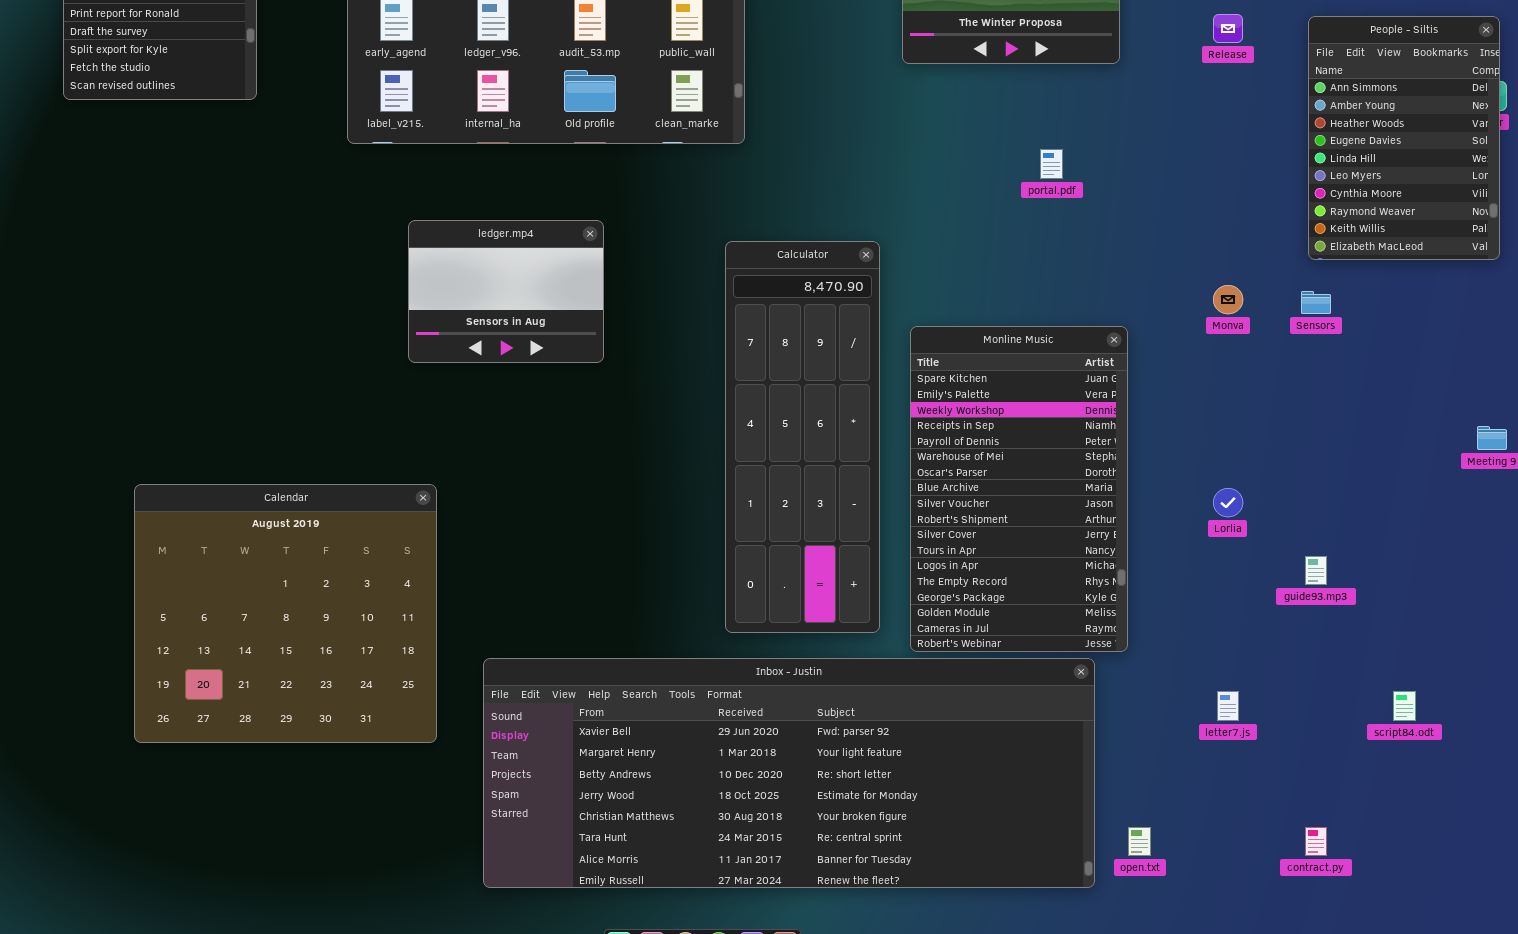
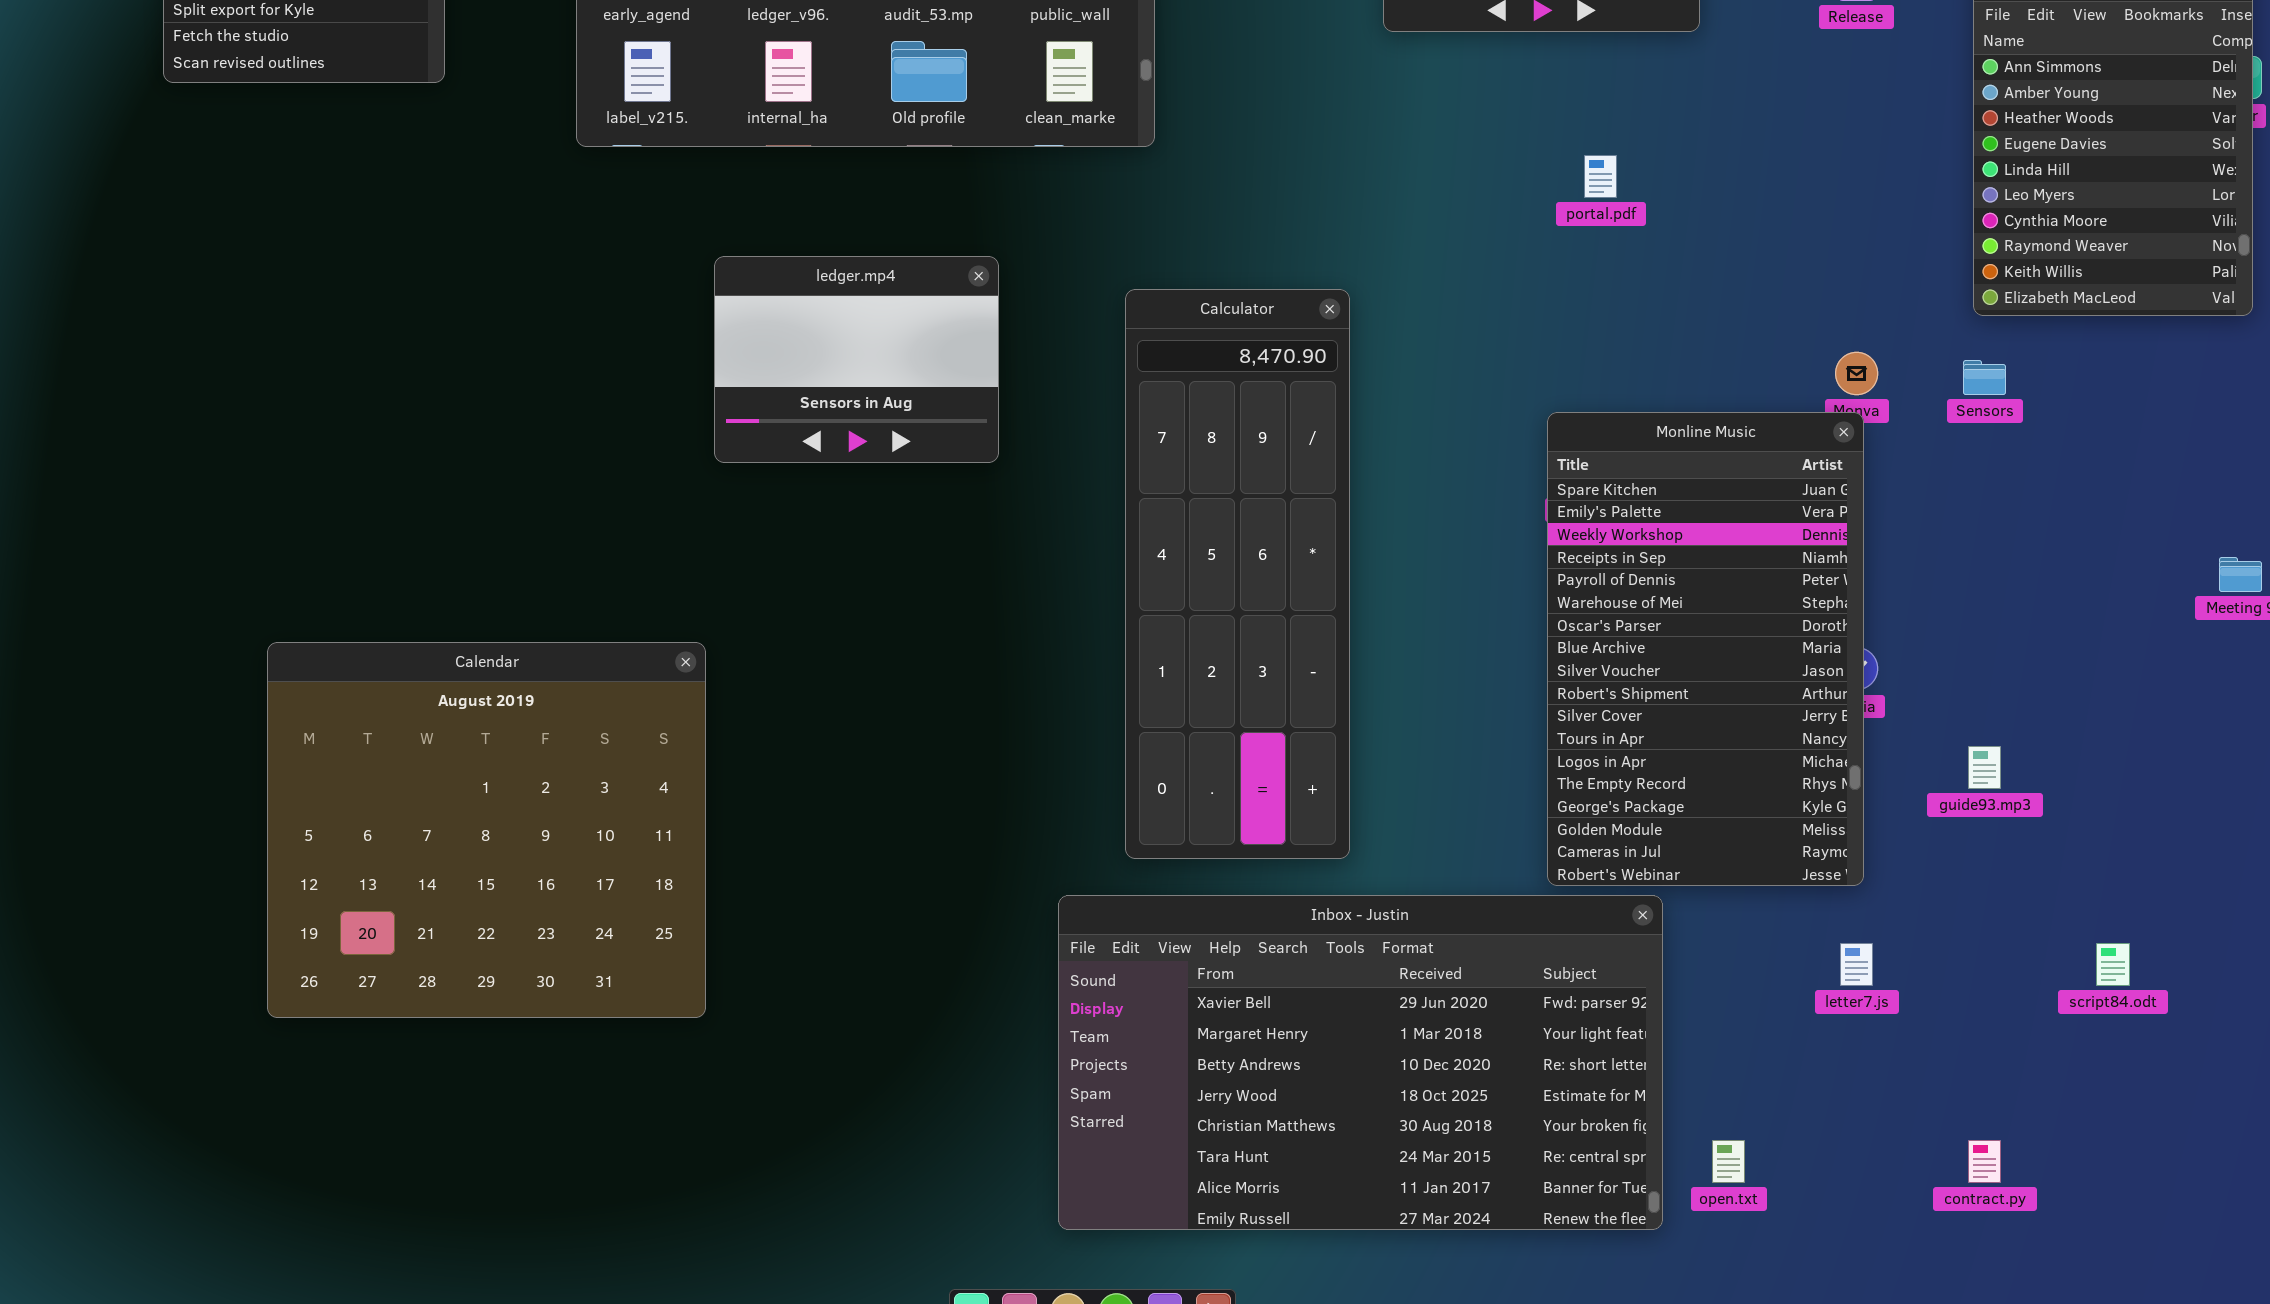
ledger.mp4: [408,220,604,363] -> [714,256,999,463], moved
Monline Music: [910,326,1128,652] -> [1547,412,1864,886], moved
Inbox - Justin: [483,658,1095,888] -> [1058,895,1663,1230], resized

